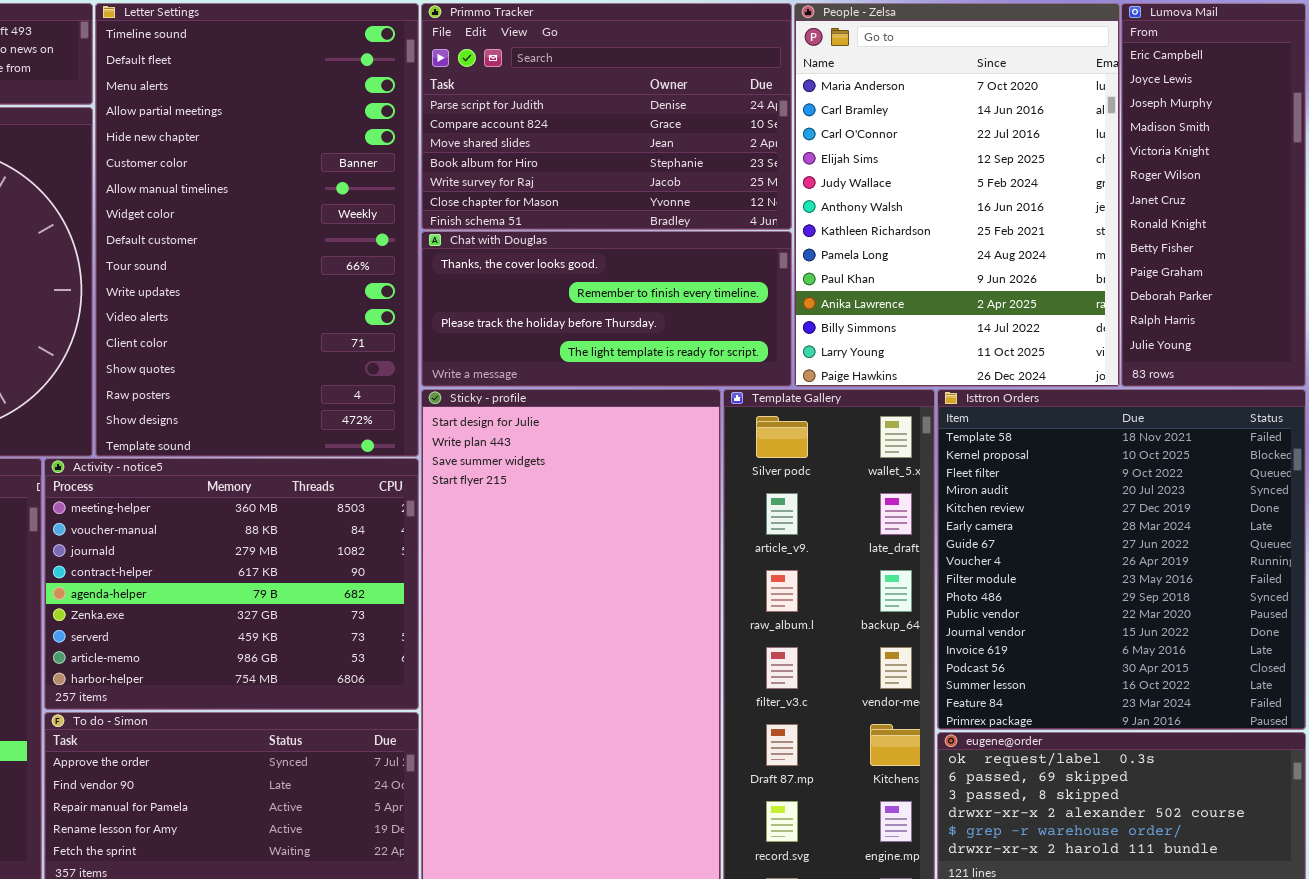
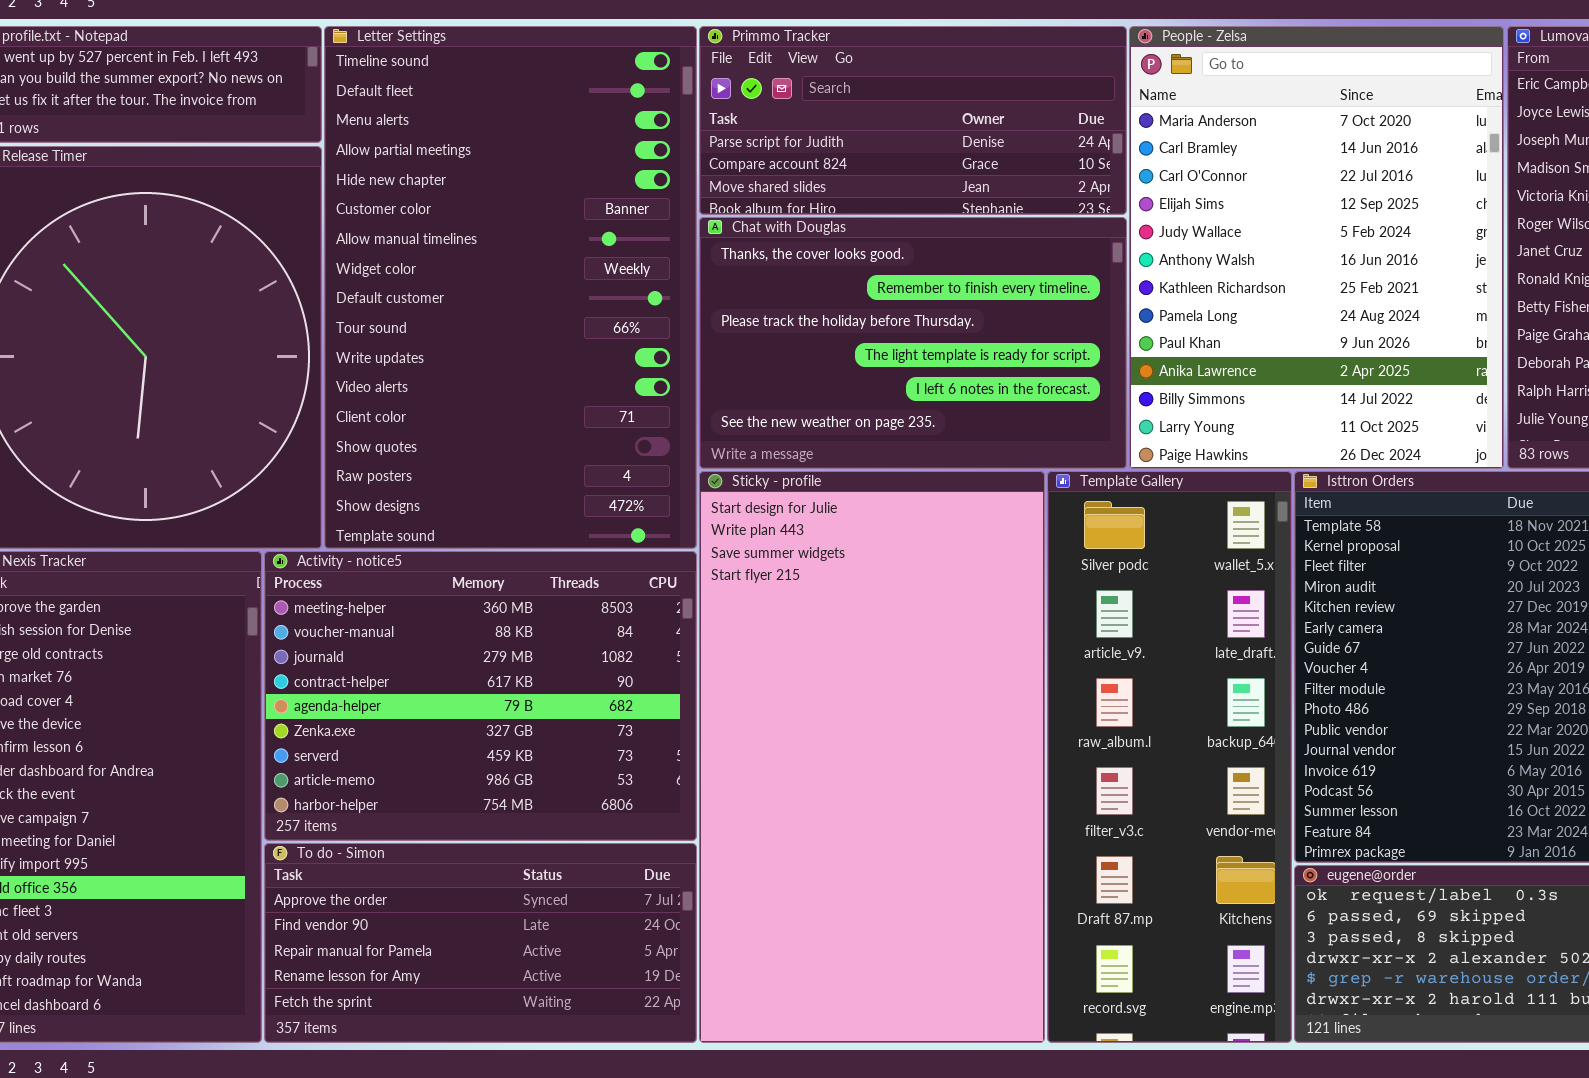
Primmo Tracker: [421,3,792,230] -> [699,26,1127,215], resized
Chat with Douglas: [421,231,792,387] -> [699,217,1127,469], resized

